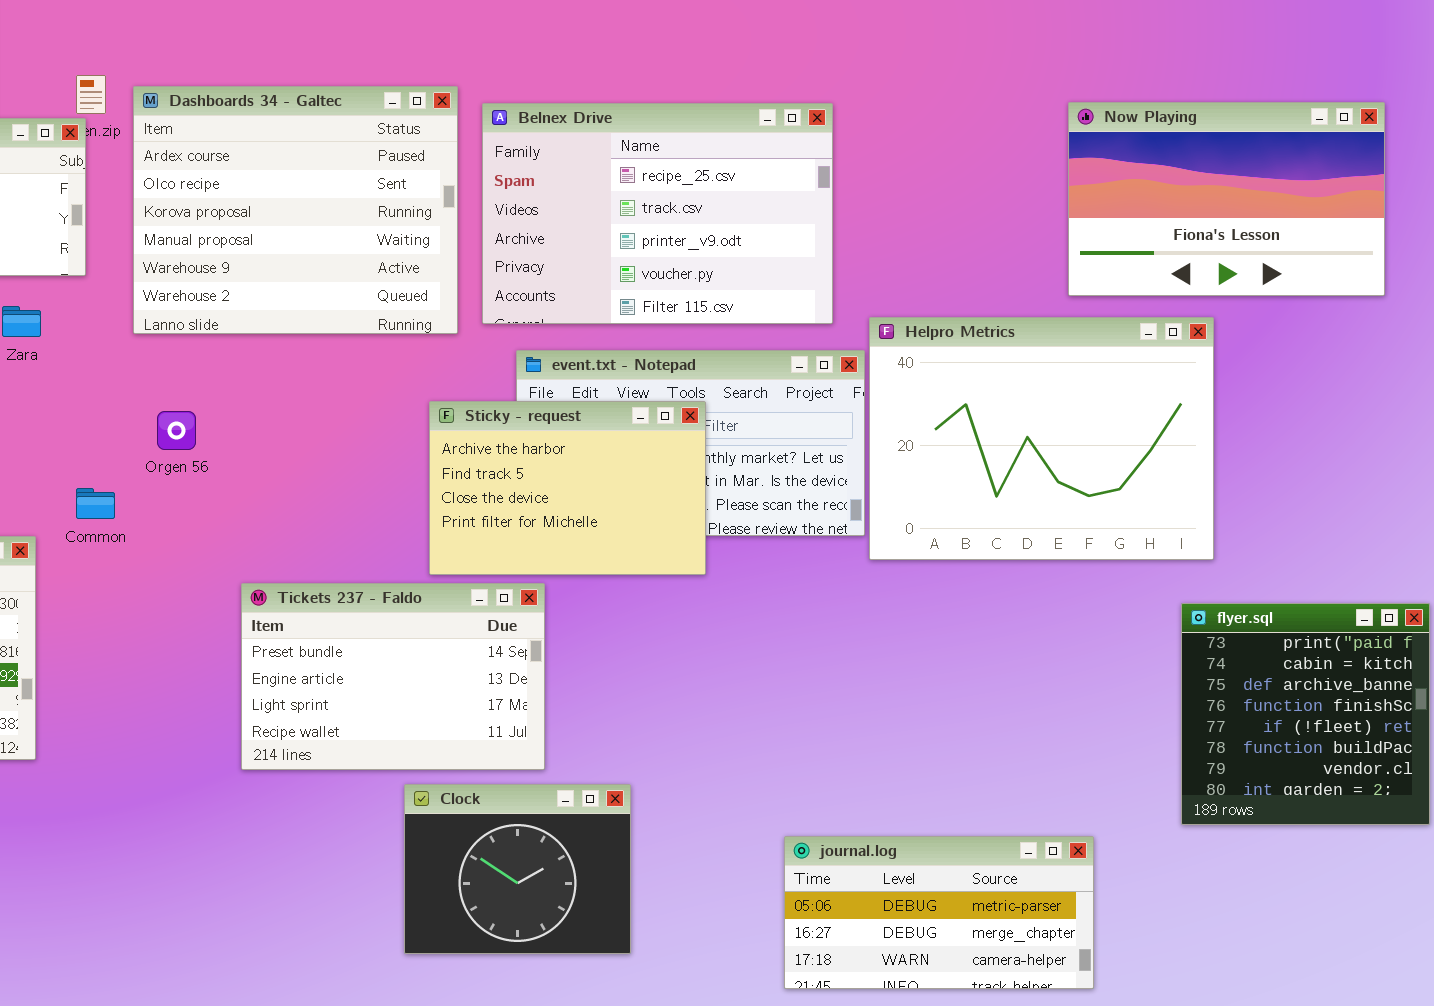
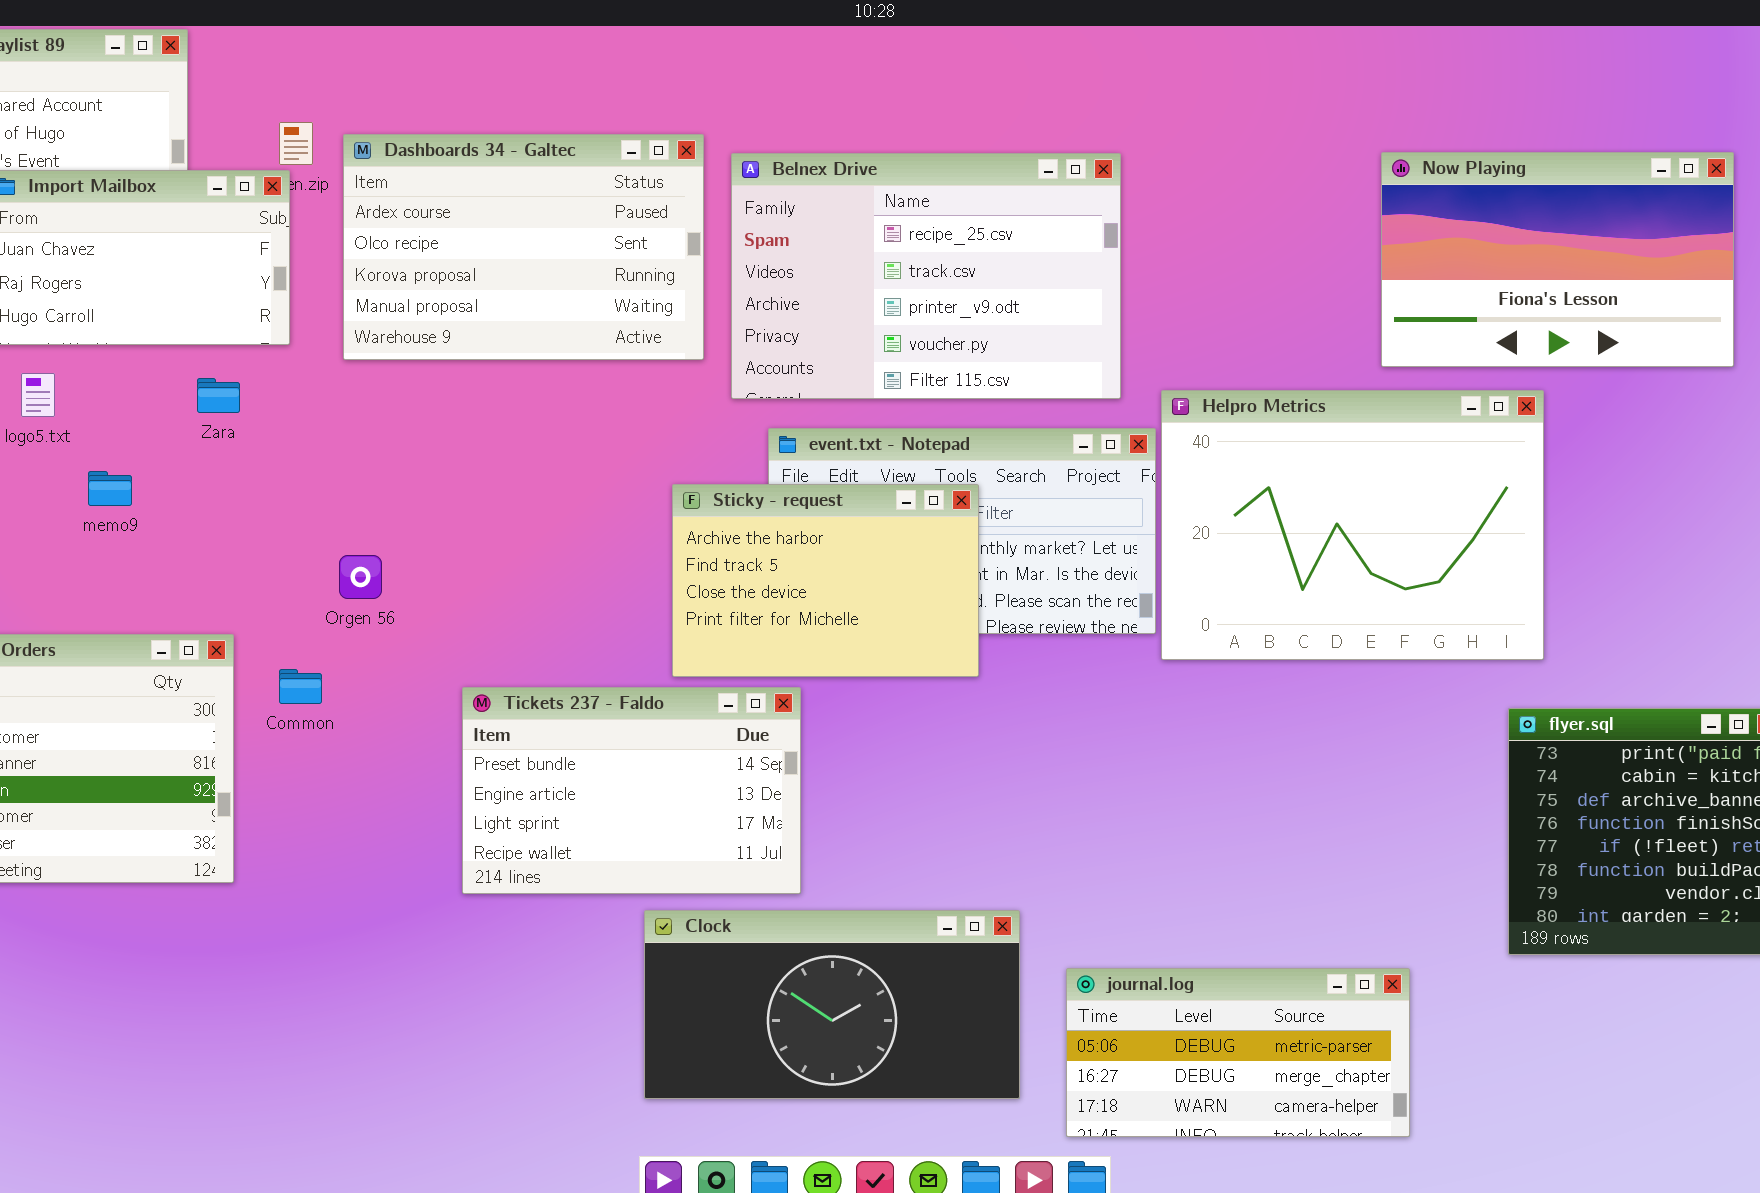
Dashboards 34 - Galtec: [133,86,458,334] -> [343,134,704,360], resized
Orgen 56: [157,411,196,450] -> [339,555,382,599], moved
Common: [76,488,115,519] -> [279,669,322,704], moved
Clock: [404,784,631,954] -> [644,910,1020,1099], resized

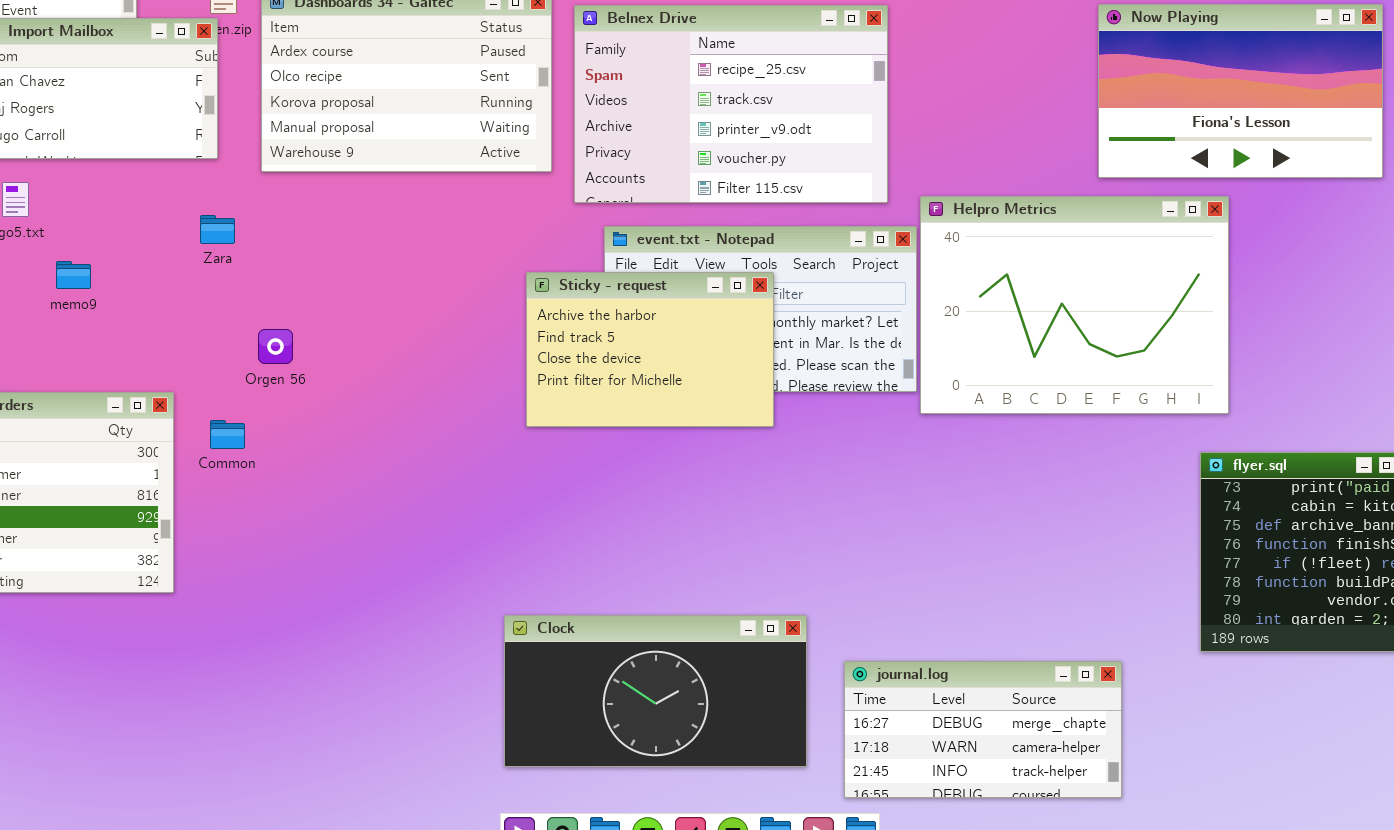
Zara: [197,378,240,413] -> [200,215,235,244], moved
Tickets 237 - Faldo: [462,687,801,894] -> none, closed
journal.log: [1066,968,1410,1137] -> [844,661,1122,798], scrolled down 1 row

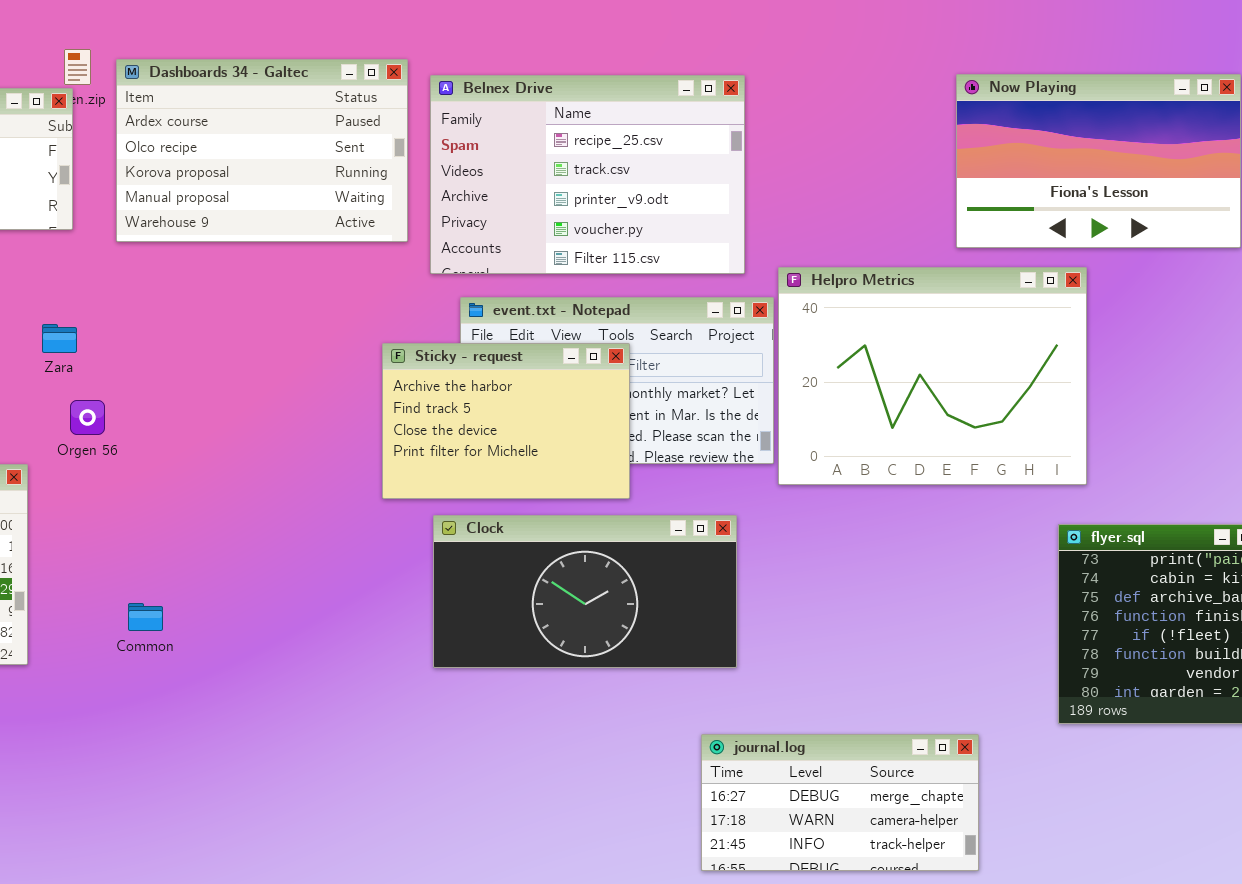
Zara: [200,215,235,244] -> [42,324,77,353], moved
Orgen 56: [258,329,293,364] -> [70,400,105,435], moved
Common: [210,420,245,449] -> [128,603,163,631], moved
Clock: [504,615,807,767] -> [433,515,737,668], moved

